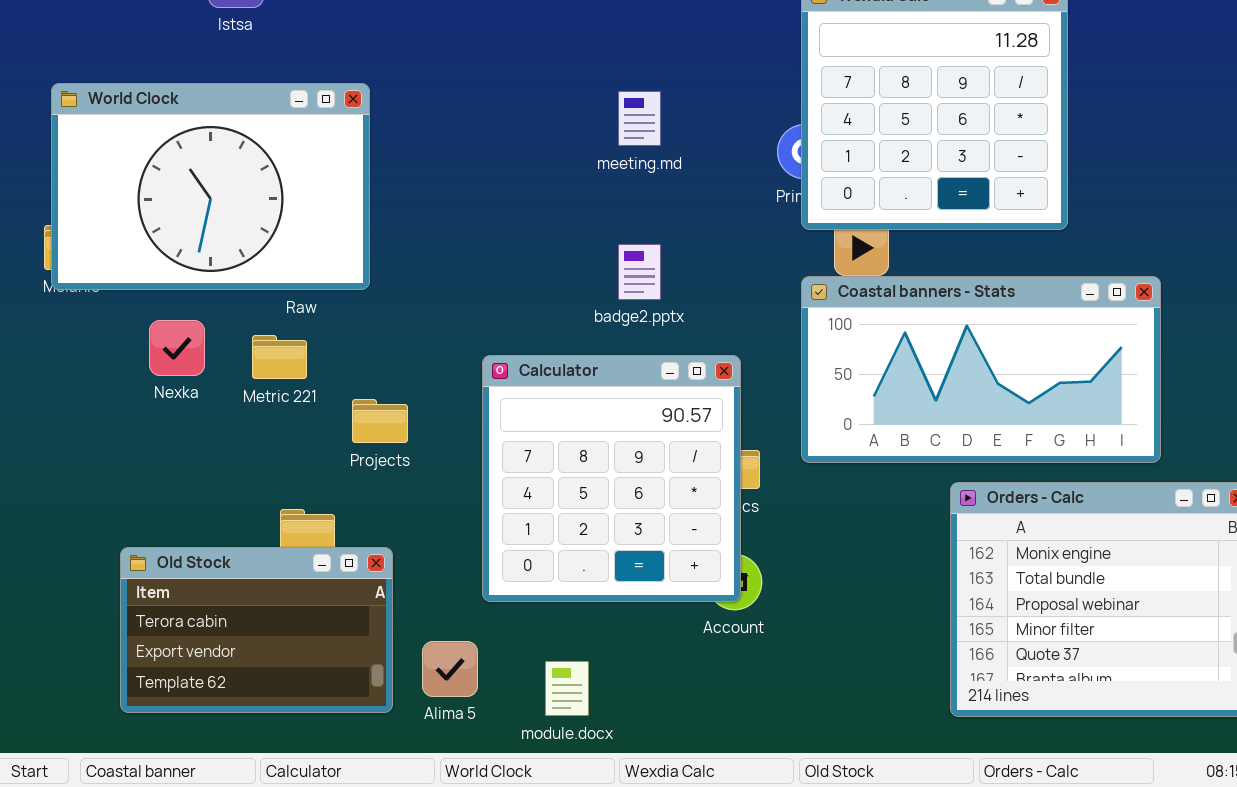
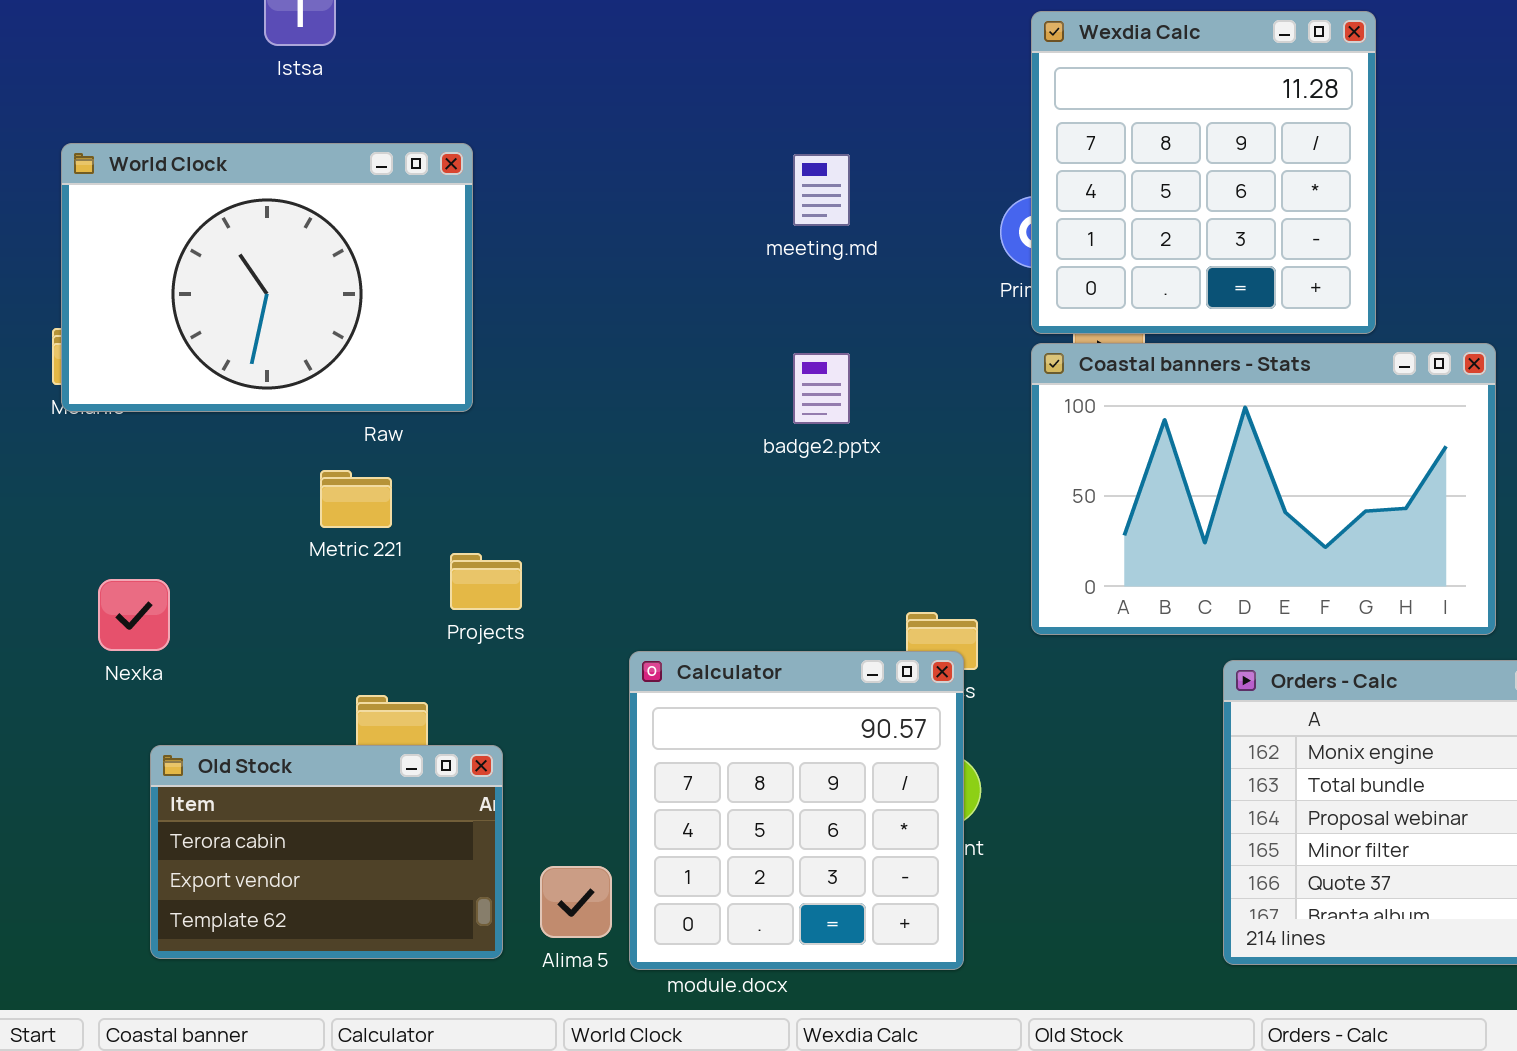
Coastal banners - Stats: [801,276,1161,463] -> [1031,343,1496,635], resized
Nexka: [149,320,205,376] -> [98,579,170,651], moved
Calculator: [482,355,741,602] -> [629,651,964,970], moved

